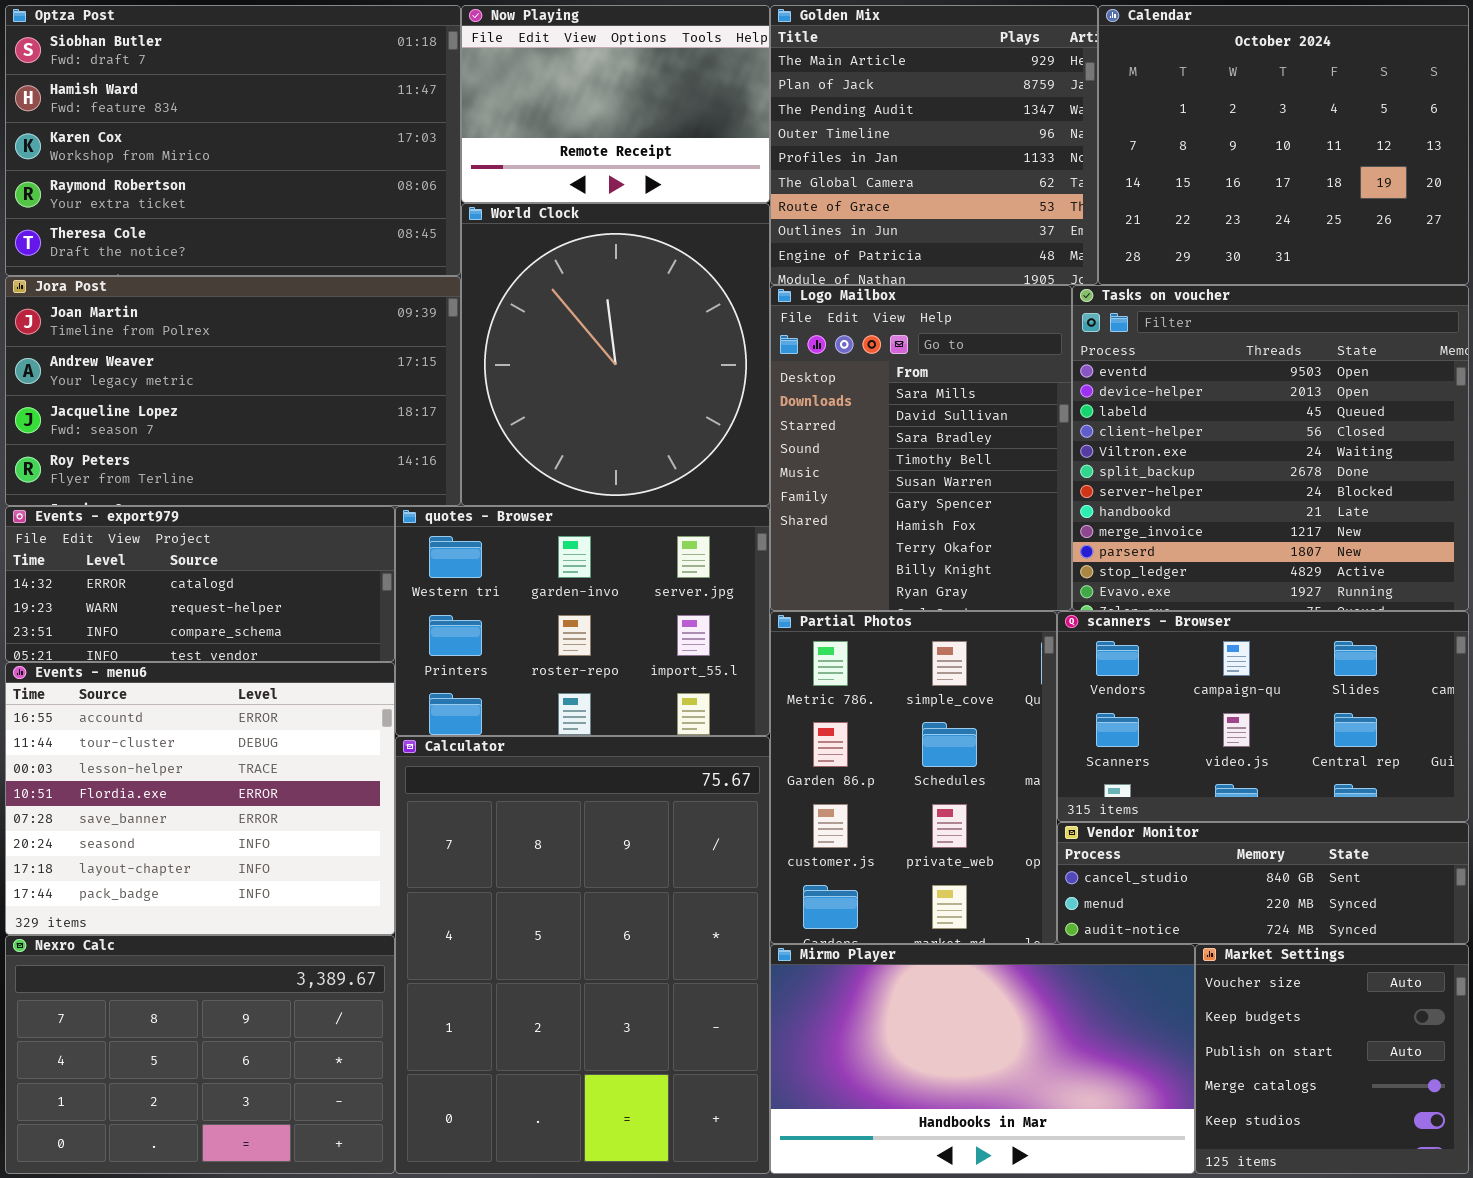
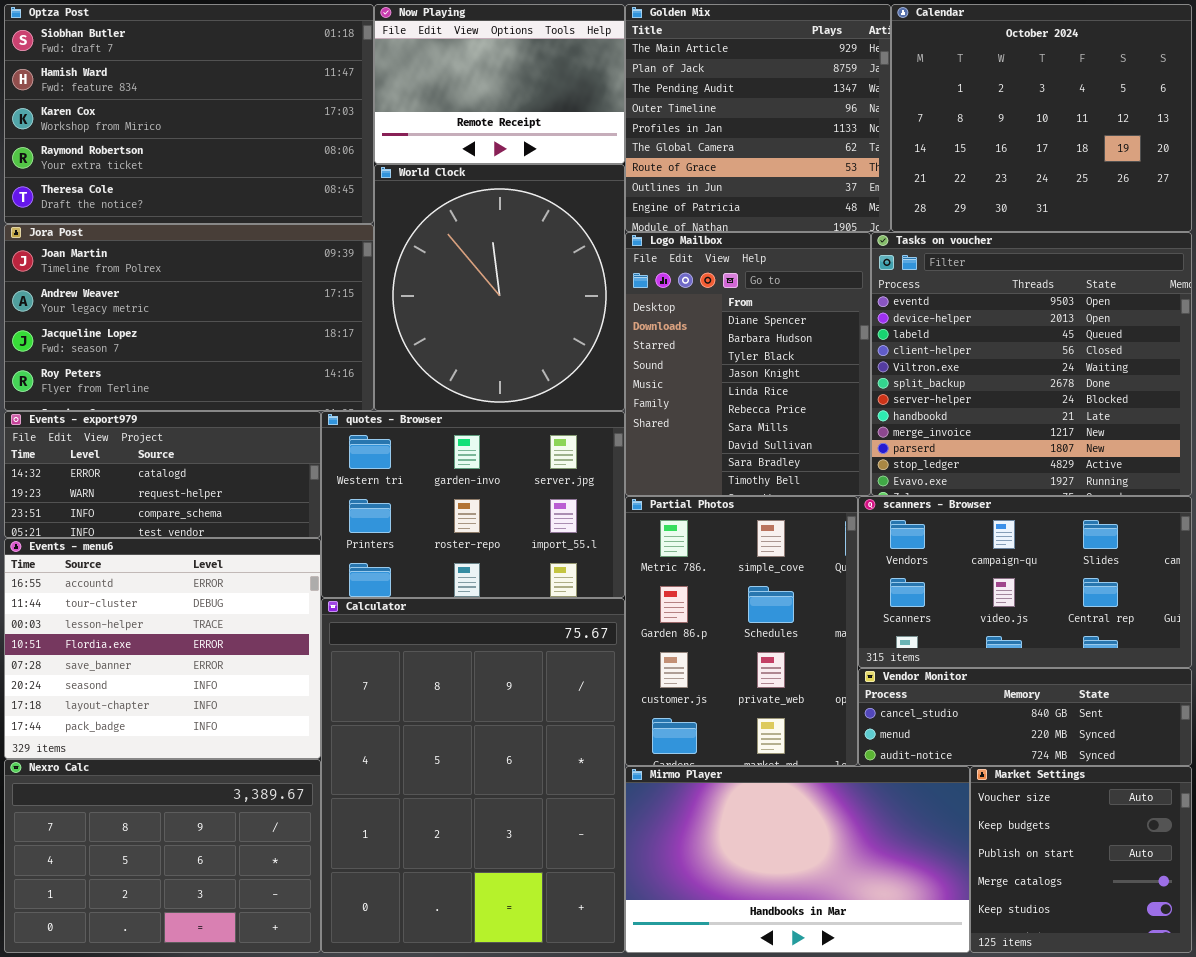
Logo Mailbox: [770,285,1072,611] -> [625,232,871,496], scrolled up 6 rows

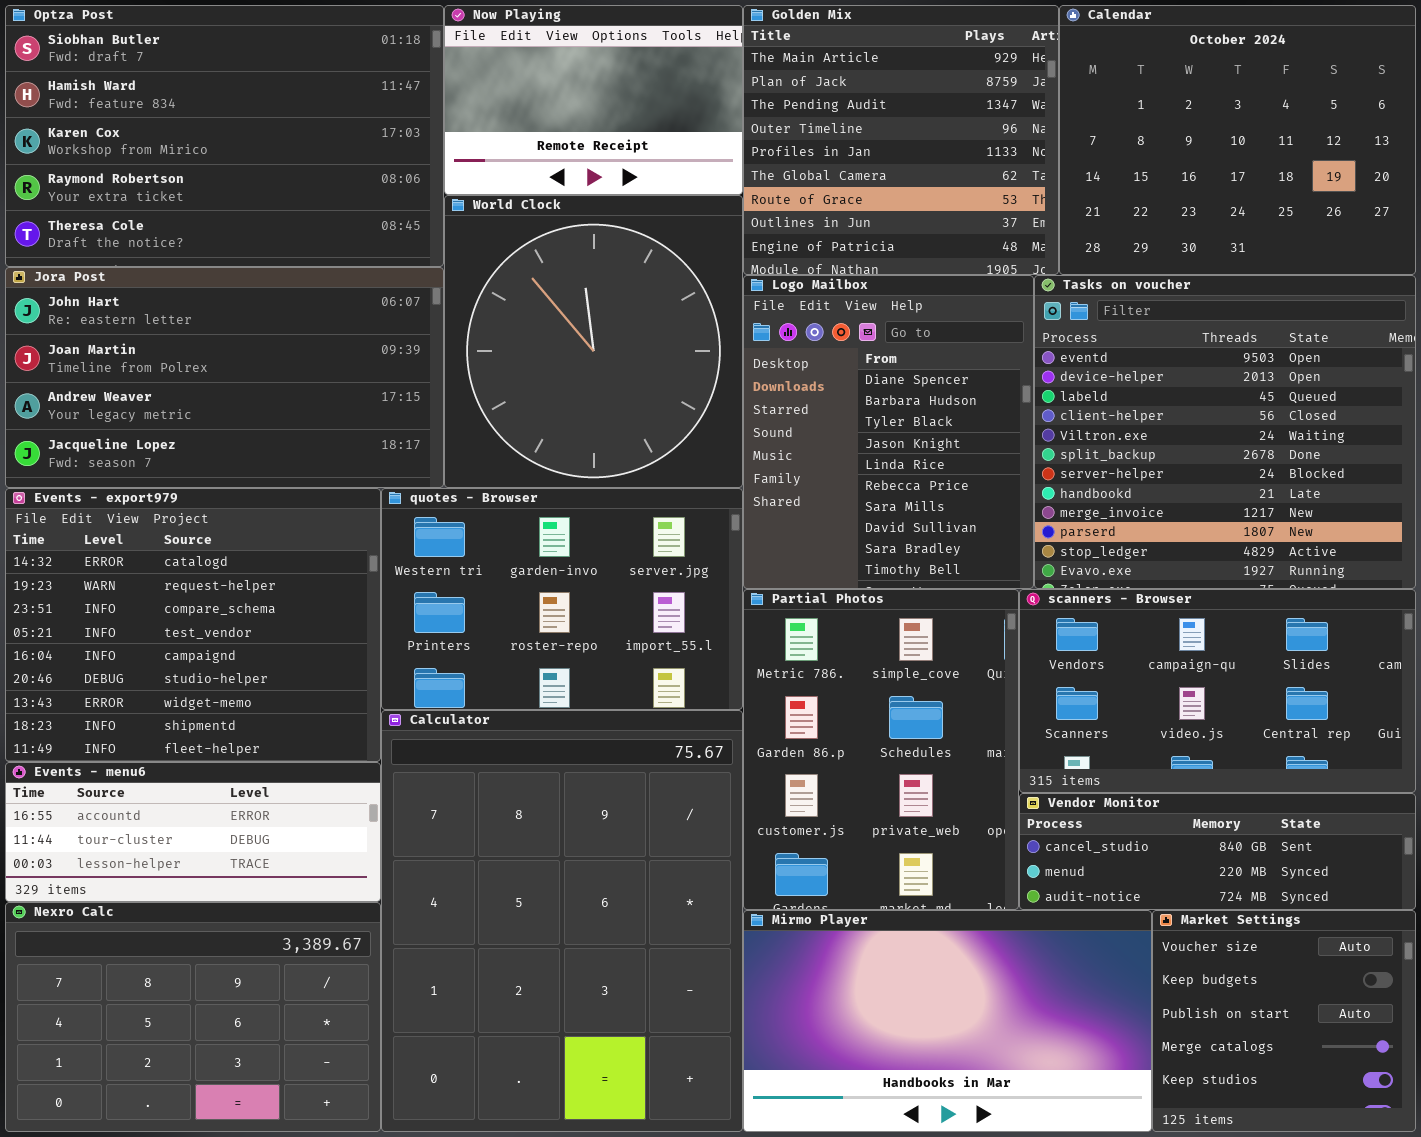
Jora Post: [4,224,374,411] -> [5,267,444,488], scrolled up 1 row
Events - export979: [4,411,321,538] -> [5,488,381,762], resized
Events - menu6: [4,538,321,759] -> [5,762,381,902], resized

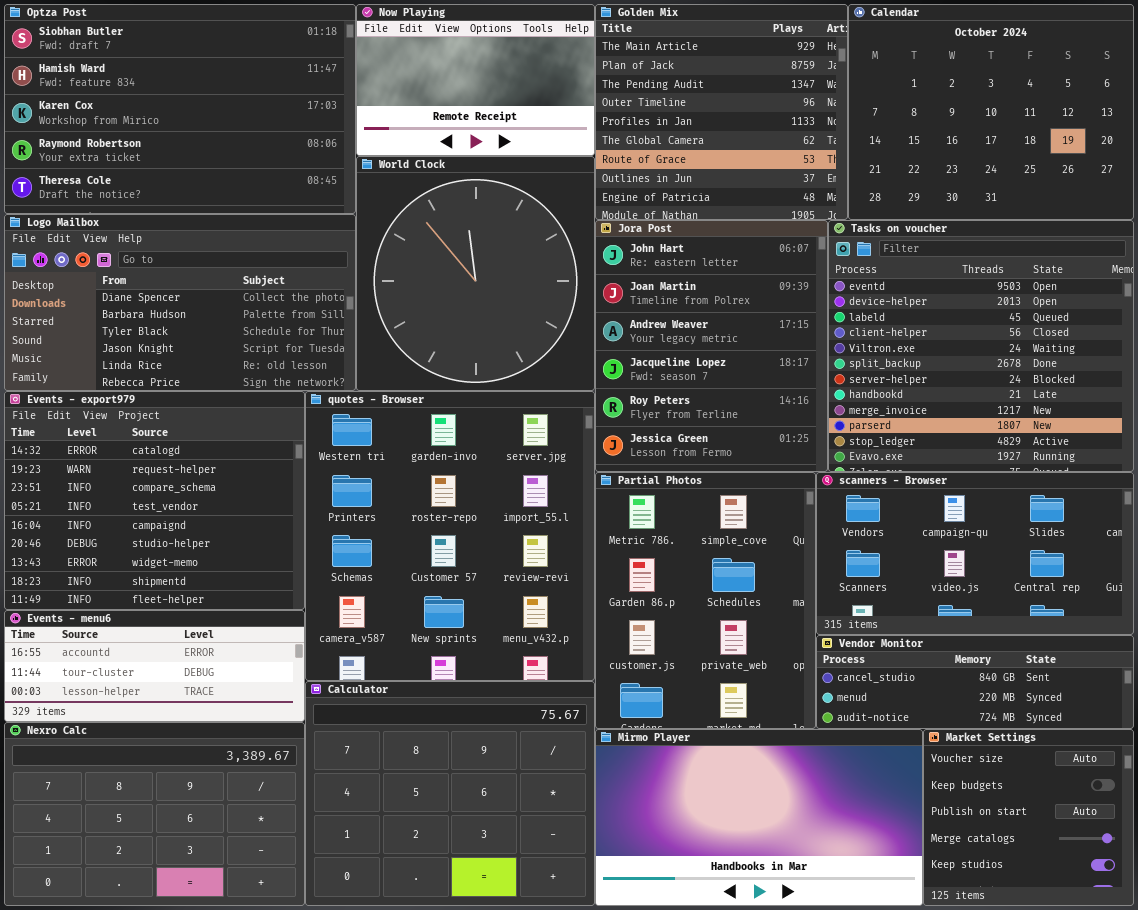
Jora Post: [5,267,444,488] -> [595,220,828,472], moved, resized
Logo Mailbox: [743,275,1034,589] -> [4,214,356,391], moved, resized
quotes - Browser: [381,488,743,710] -> [305,391,595,681], resized
Calculator: [381,710,743,1132] -> [305,681,595,906], resized

